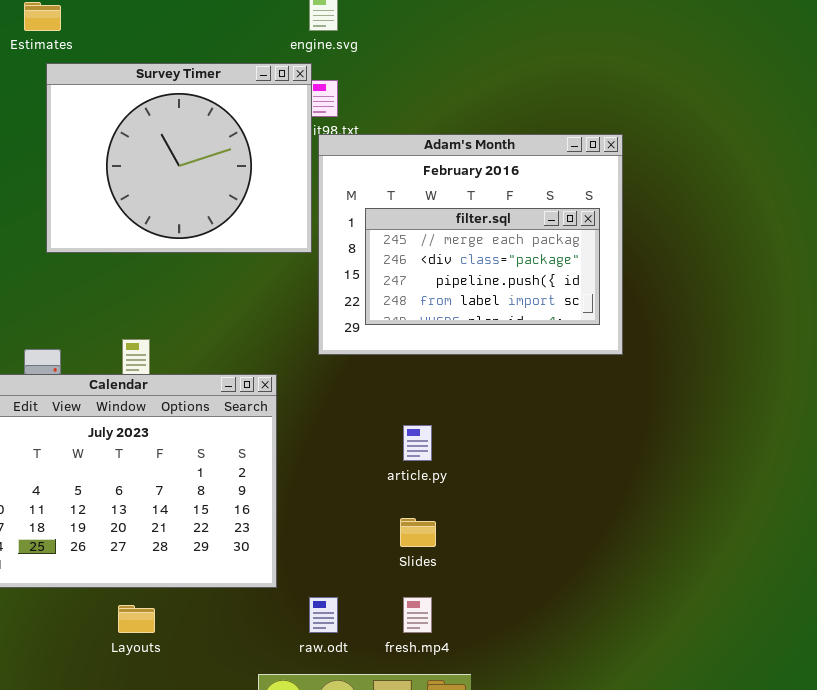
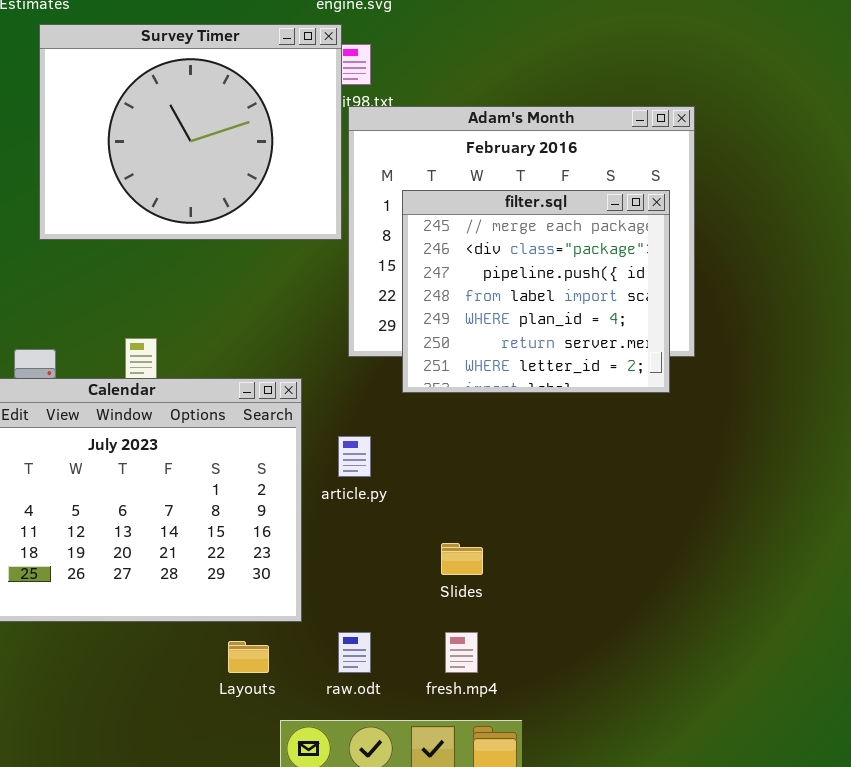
filter.sql: [365,208,600,325] -> [402,190,670,393], resized
article.py: [403,425,432,461] -> [338,436,371,477], moved
Layouts: [118,605,155,633] -> [228,641,269,673], moved

